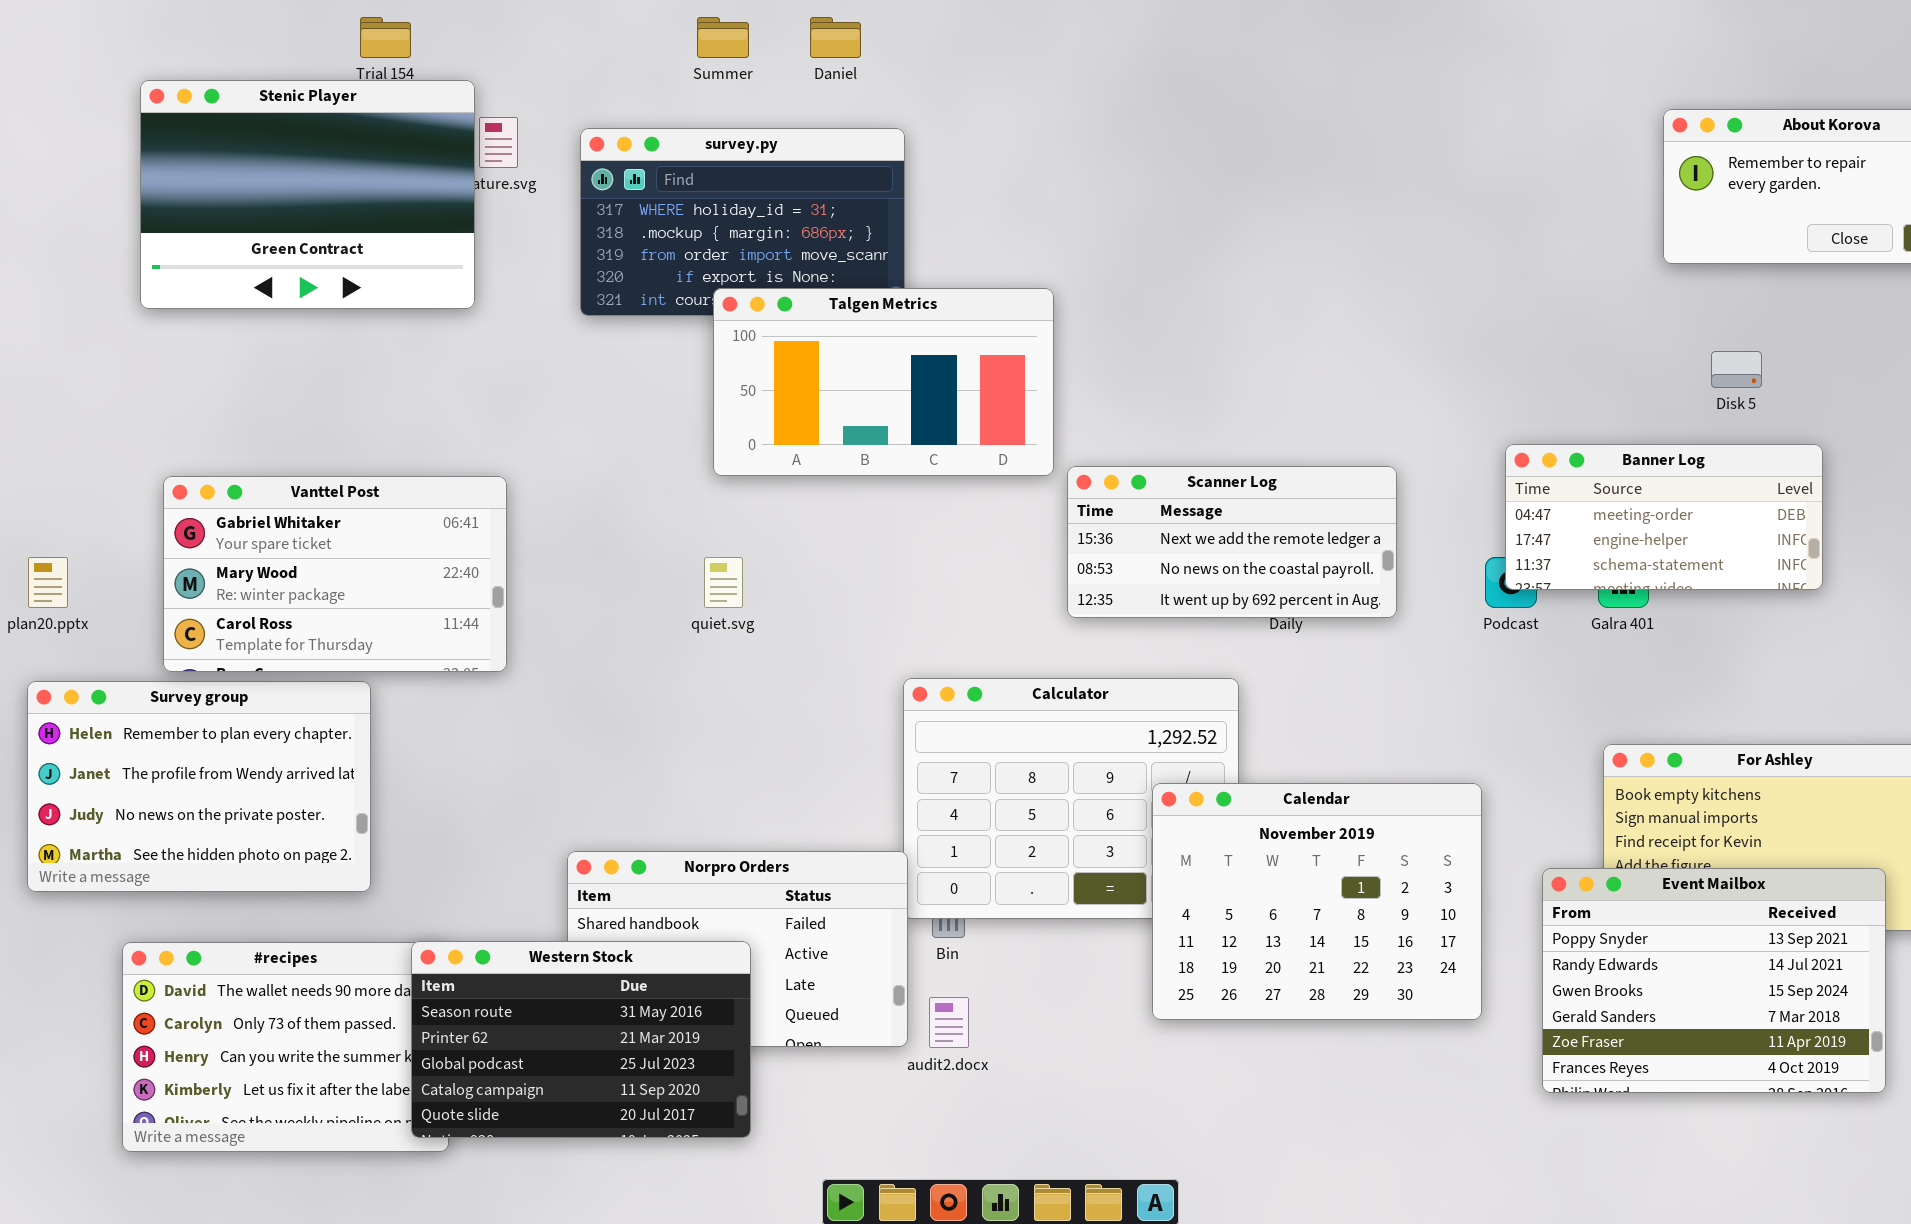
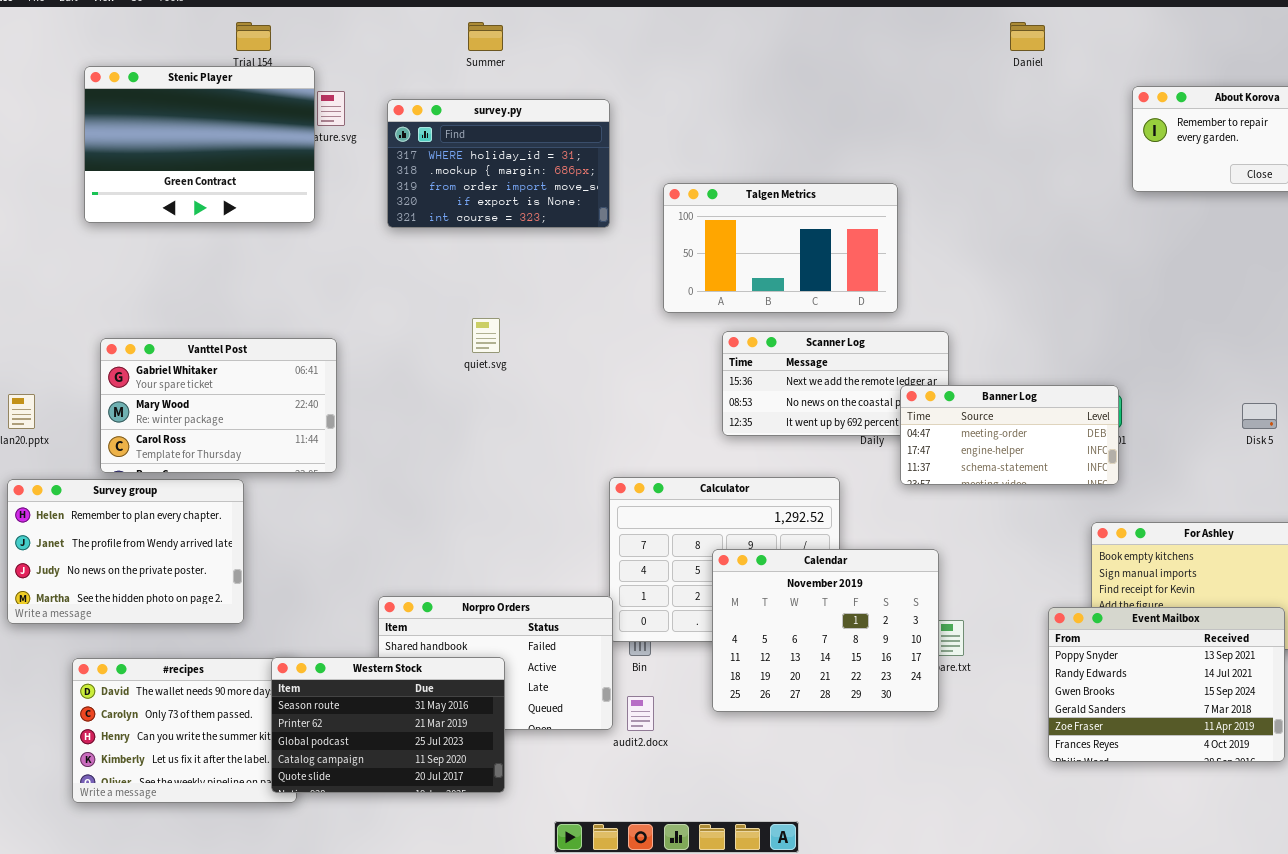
Daniel: [810,17,861,58] -> [1010,22,1045,51], moved
Talgen Metrics: [713,288,1054,476] -> [663,183,898,313], moved
Disk 5: [1711,351,1762,388] -> [1242,403,1277,429], moved
Banner Log: [1505,444,1823,590] -> [900,385,1119,485], moved
quiet.svg: [704,557,743,608] -> [472,318,500,353], moved
Calendar: [1152,783,1482,1020] -> [712,549,939,712], moved

